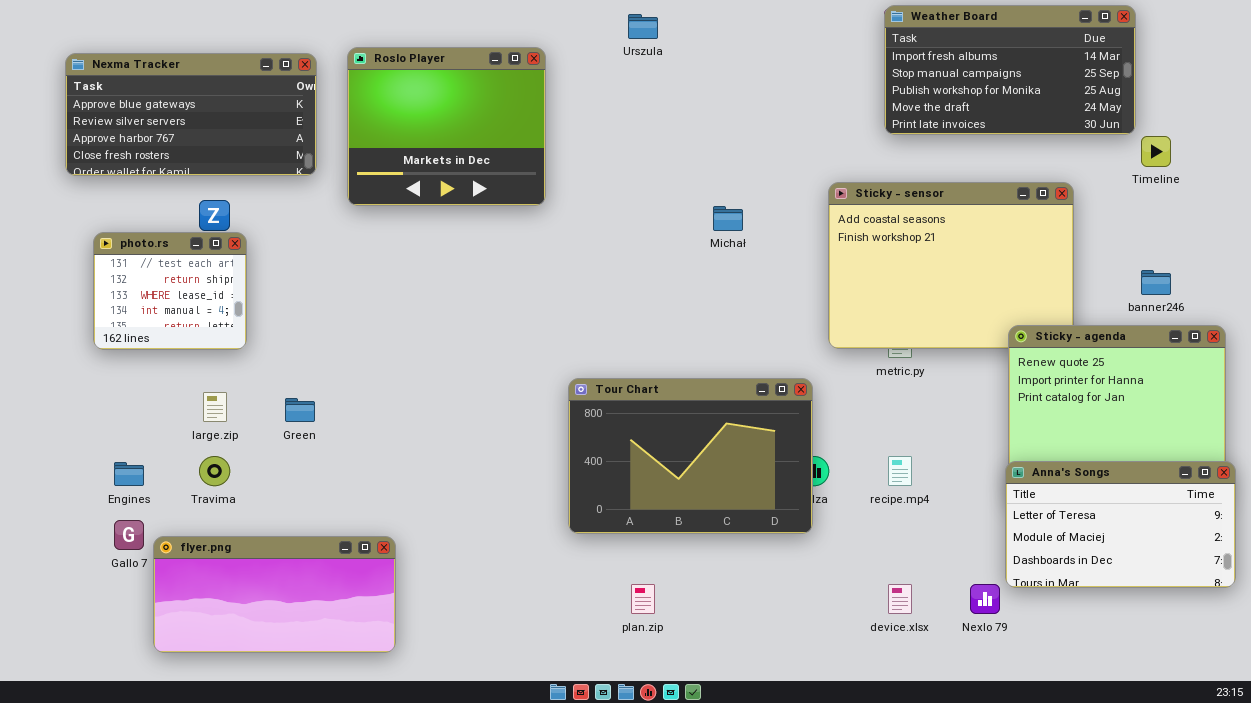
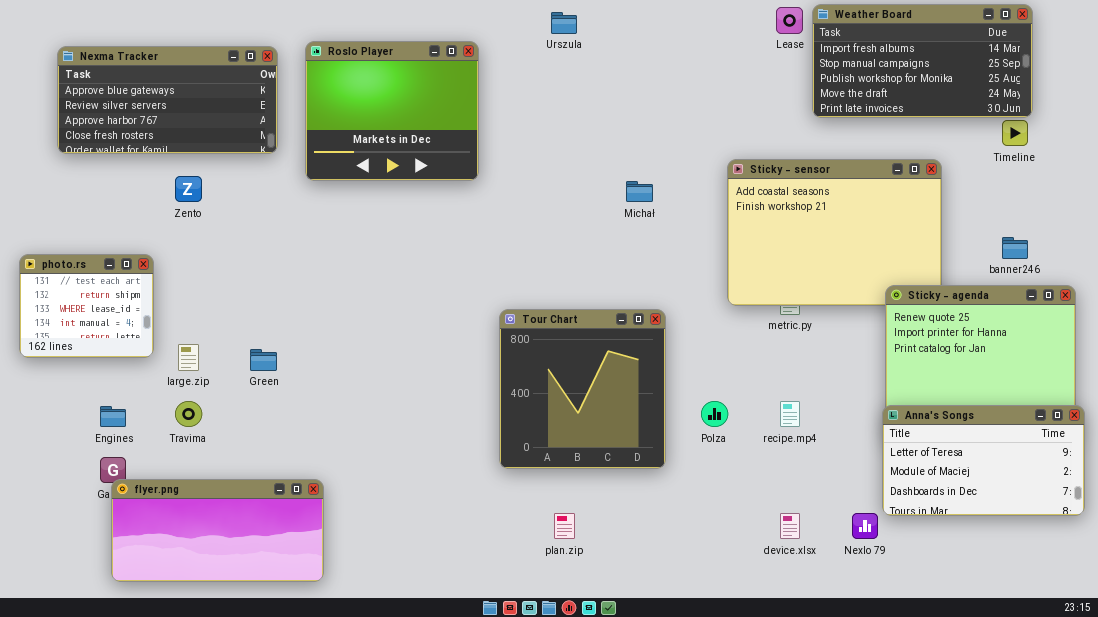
Weather Board: [884,5,1136,135] -> [812,4,1033,118], moved
photo.rs: [93,232,247,350] -> [19,254,154,358], moved
Tour Chart: [568,378,813,534] -> [499,309,666,469], resized
flyer.png: [153,536,396,653] -> [111,479,324,582], moved

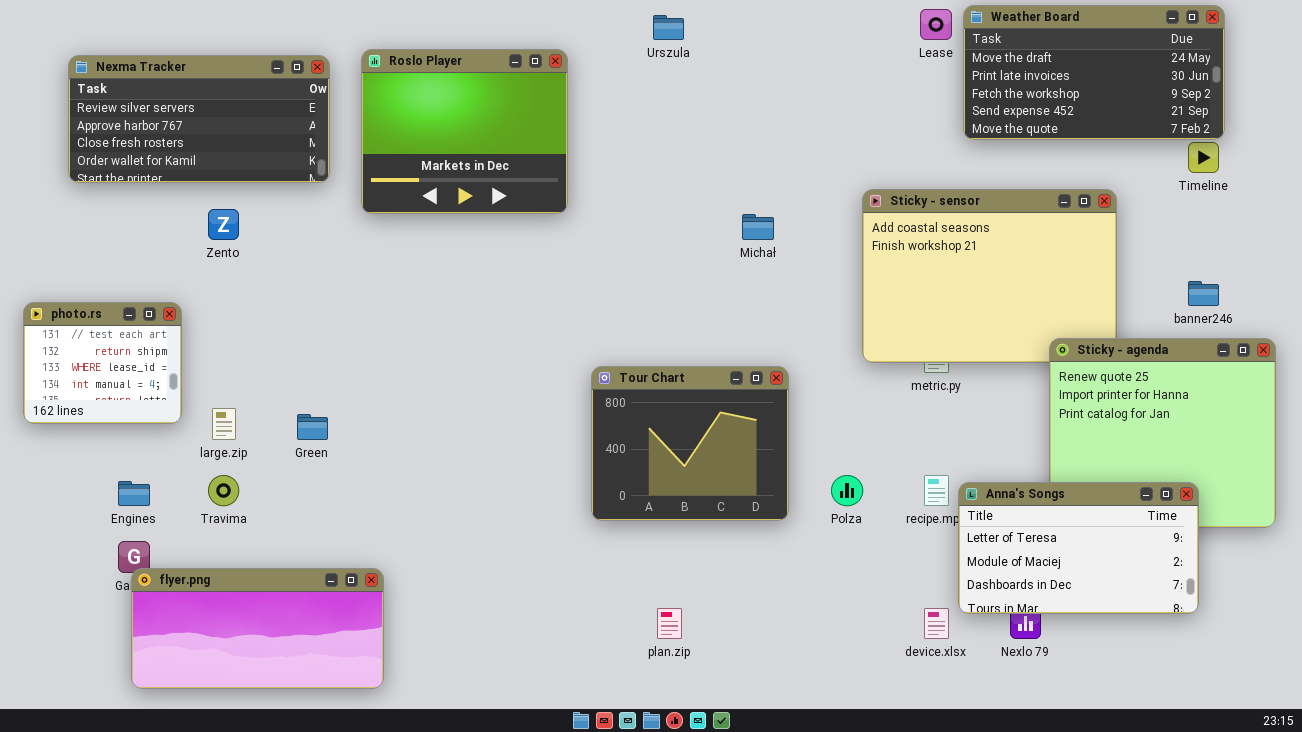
Weather Board: [812,4,1033,118] -> [963,5,1225,140], scrolled down 3 rows
Nexma Tracker: [57,46,278,154] -> [68,55,330,183], scrolled down 1 row
Tour Chart: [499,309,666,469] -> [591,366,789,521], resized
Anna's Songs: [882,405,1085,516] -> [958,482,1199,614], moved

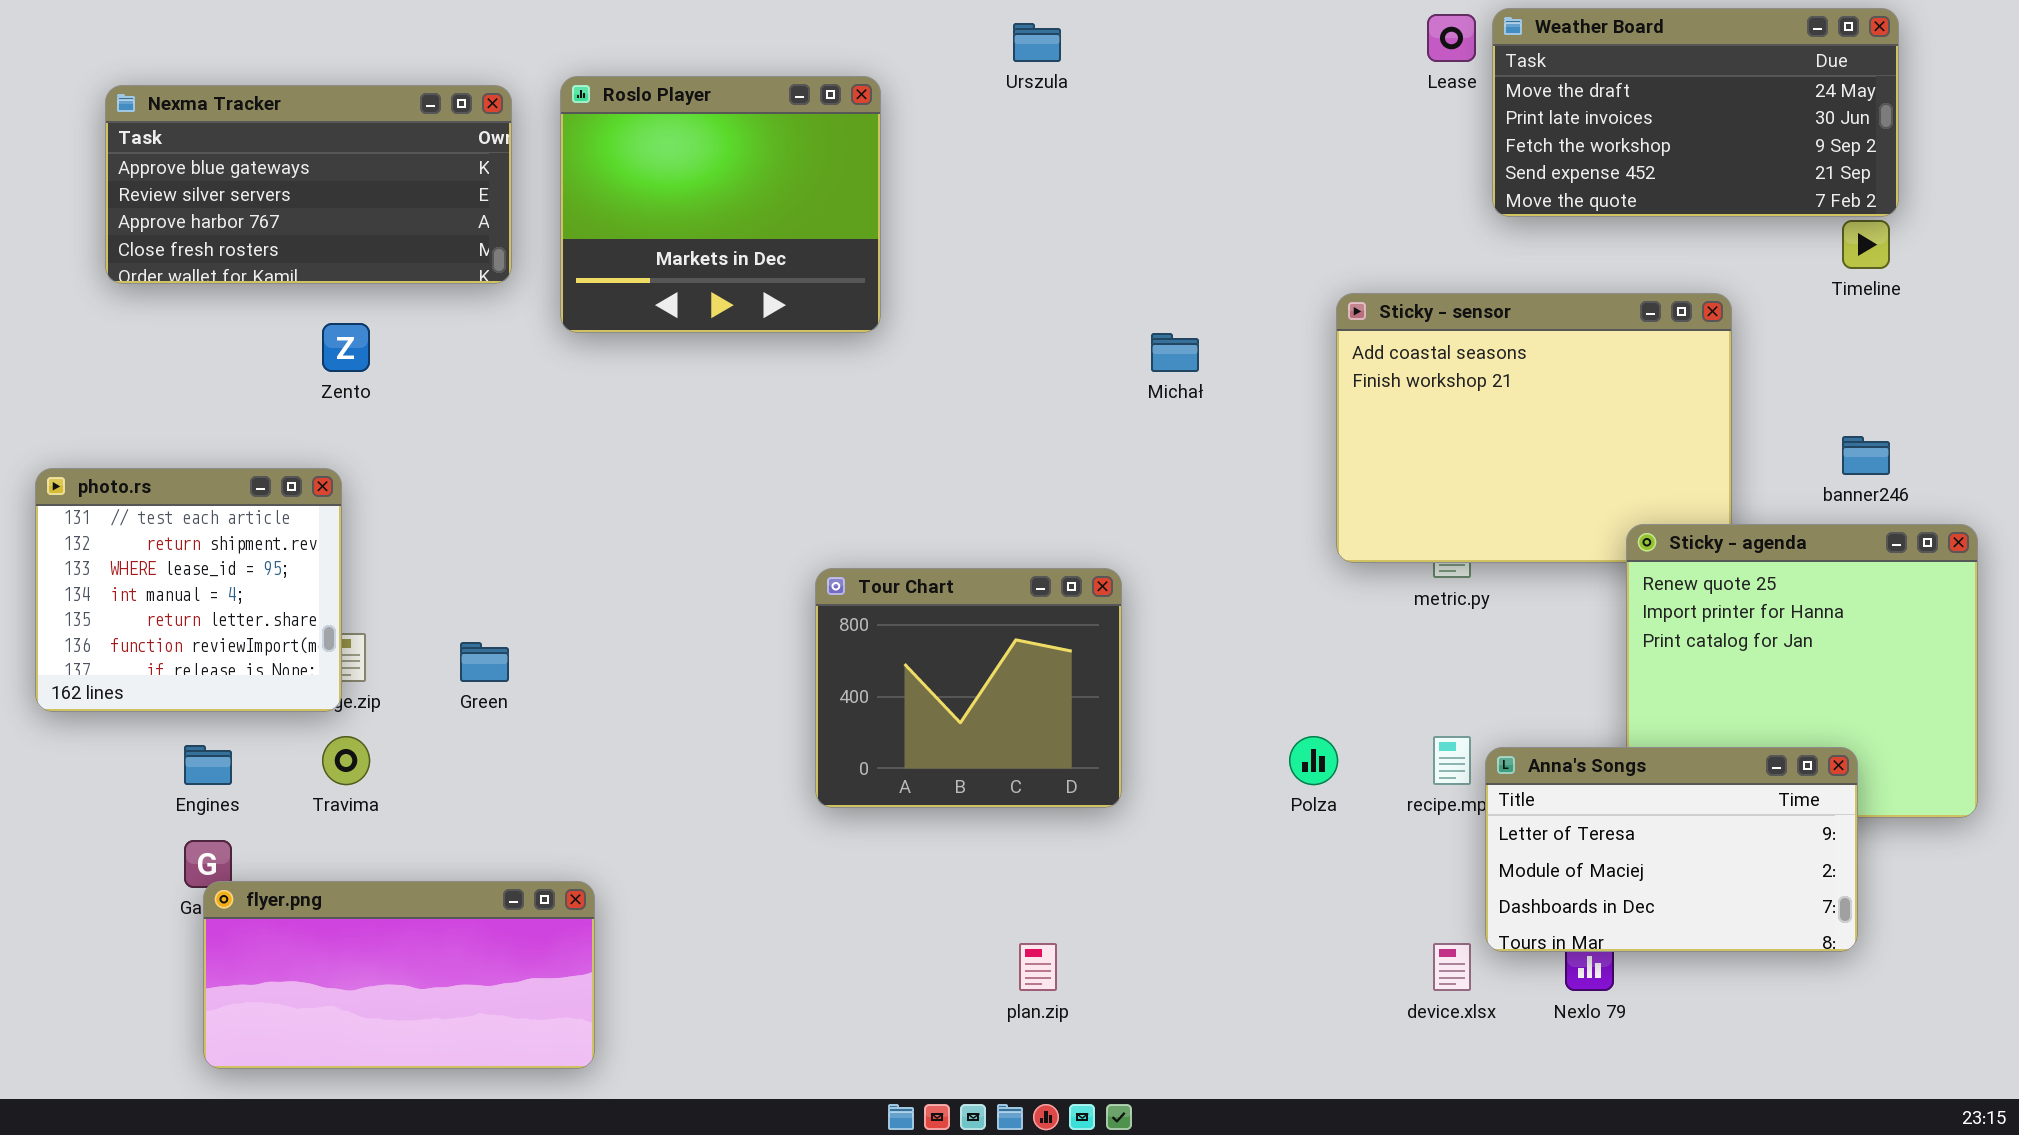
Nexma Tracker: [68,55,330,183] -> [105,85,512,284], scrolled up 1 row
photo.rs: [23,302,182,424] -> [35,468,342,712], resized
Tour Chart: [591,366,789,521] -> [815,568,1122,808], moved

